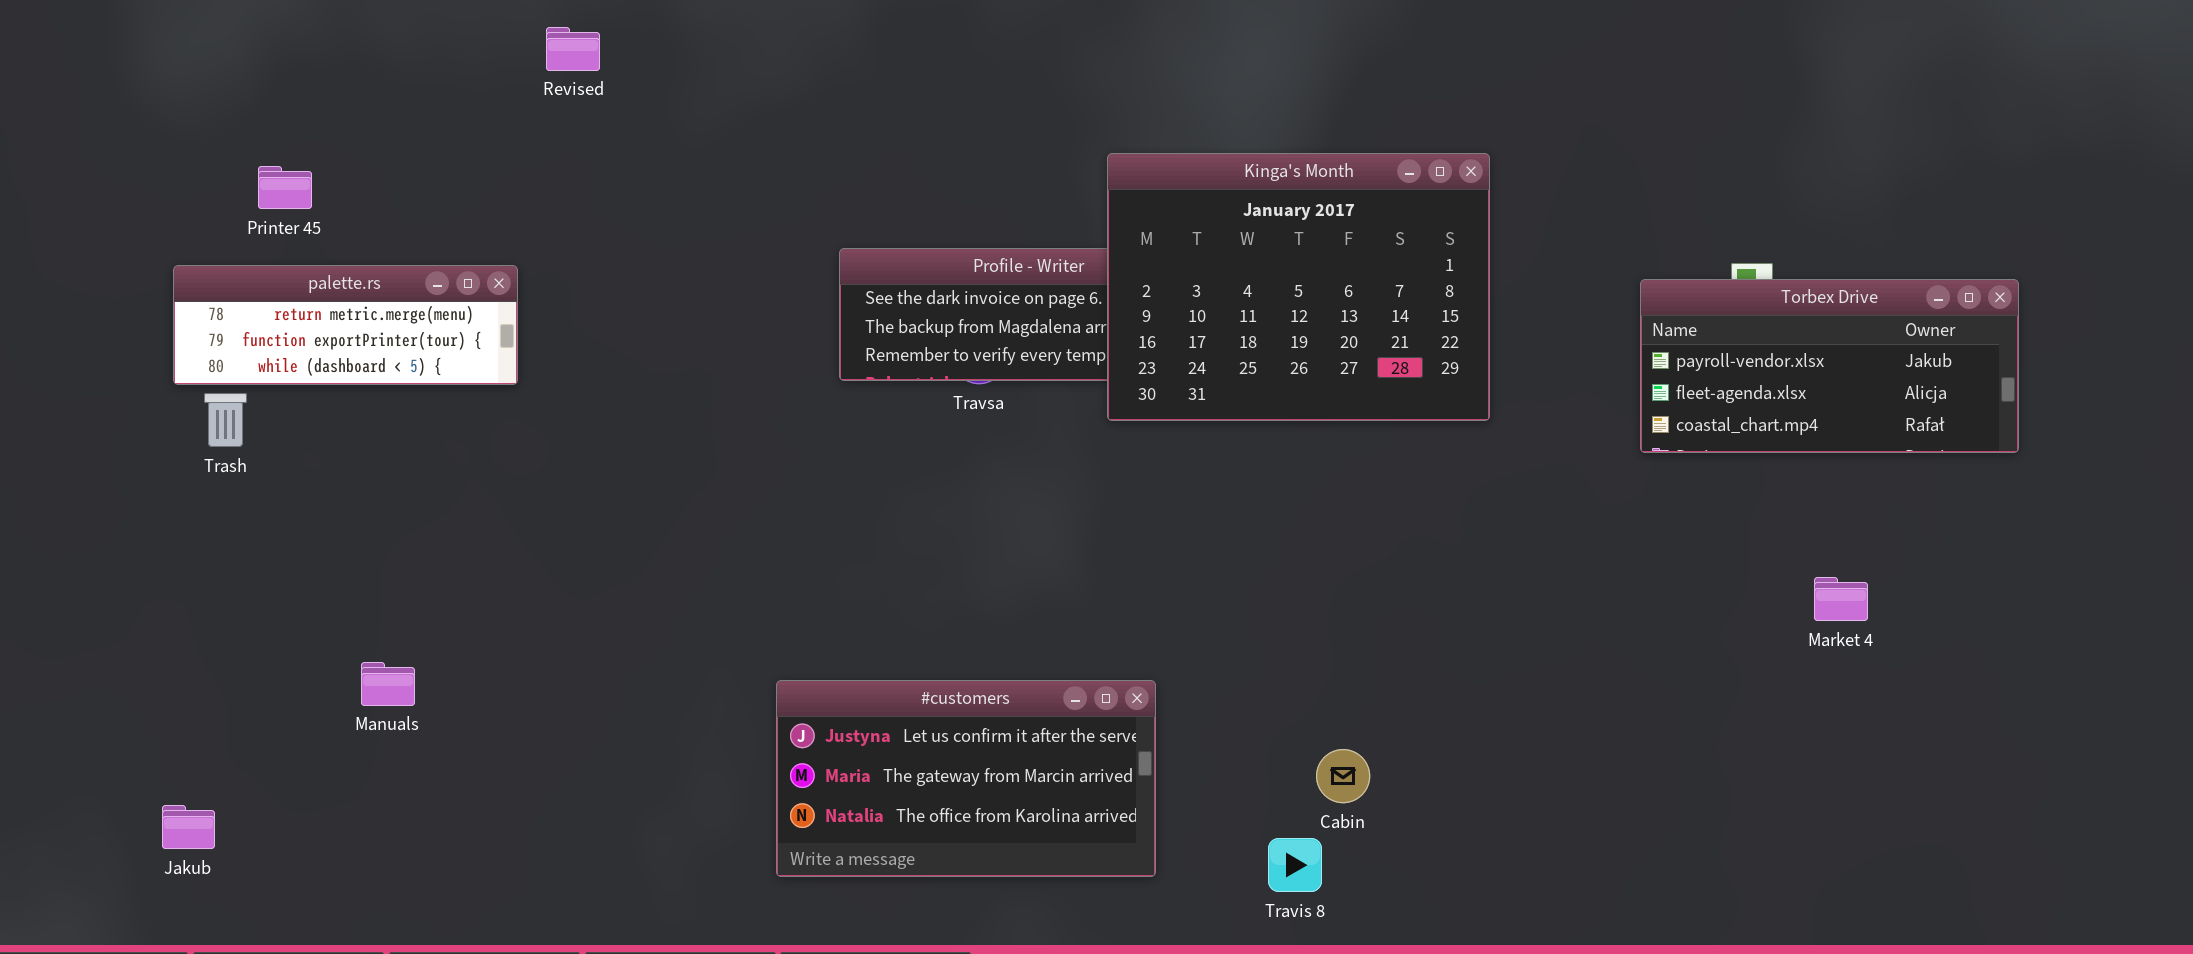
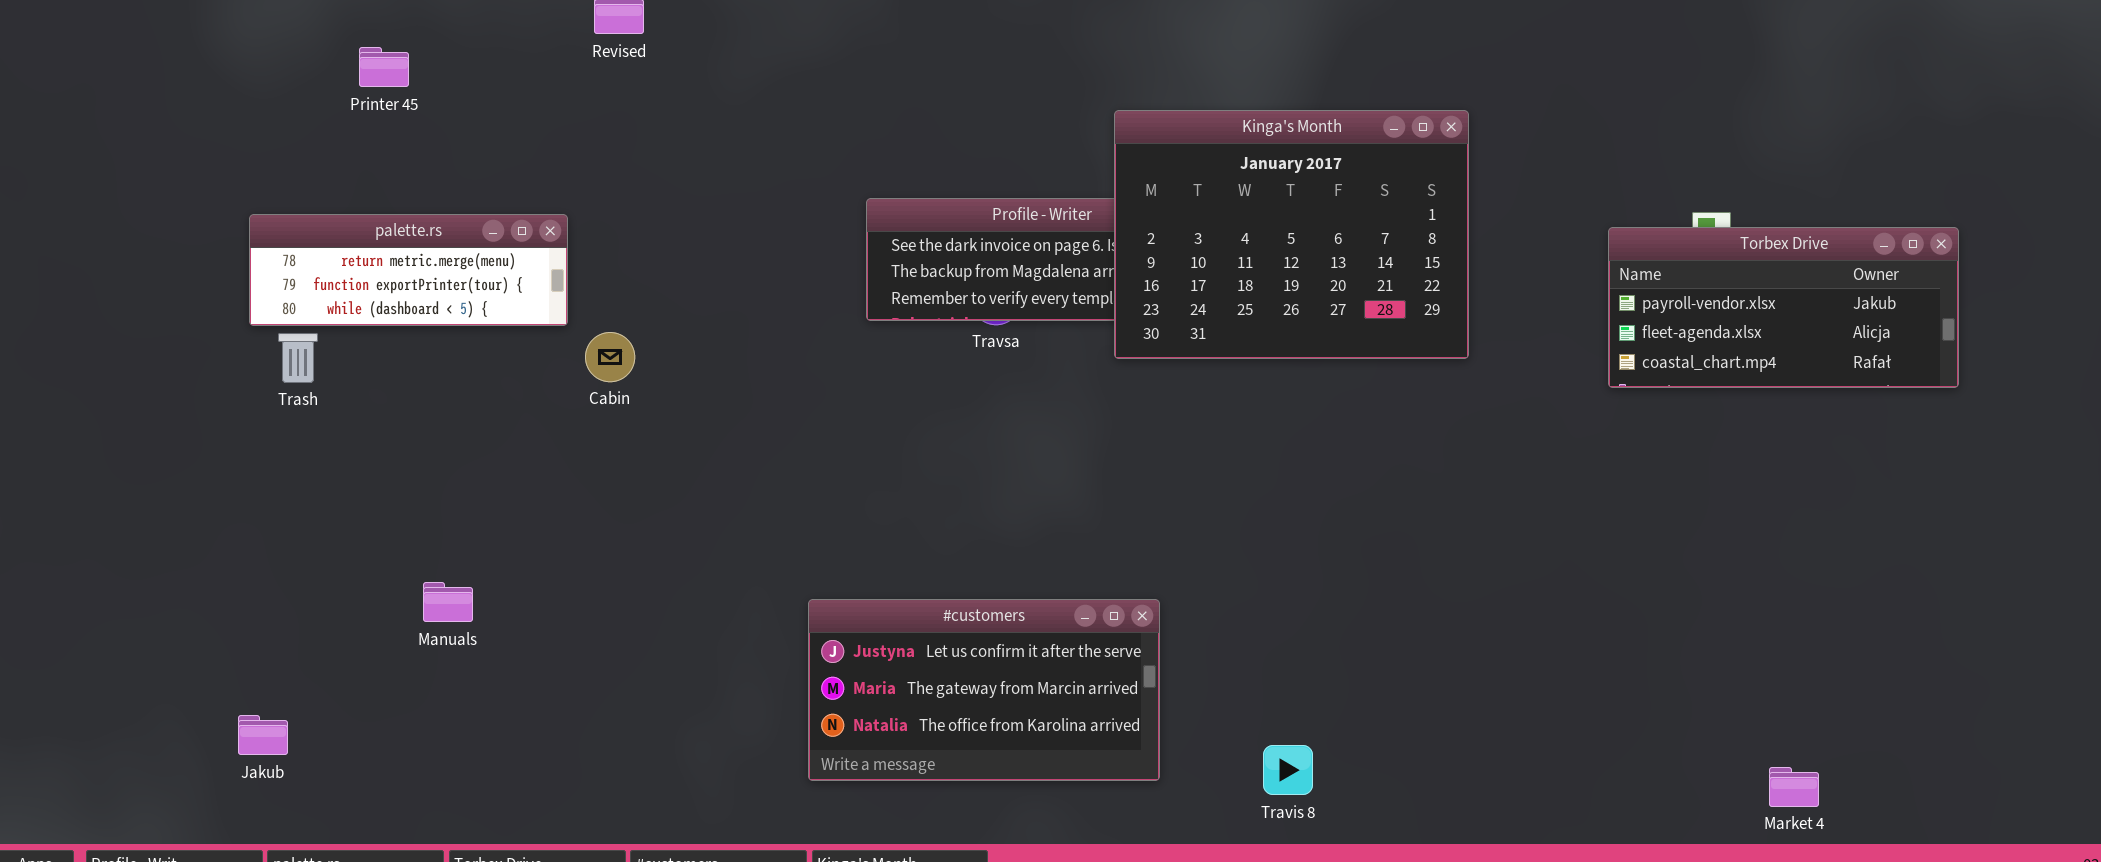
Printer 45: [258,166,312,209] -> [359,47,409,87], moved
Market 4: [1814,577,1868,621] -> [1769,767,1819,807], moved
Cabin: [1316,749,1370,803] -> [585,332,635,382], moved

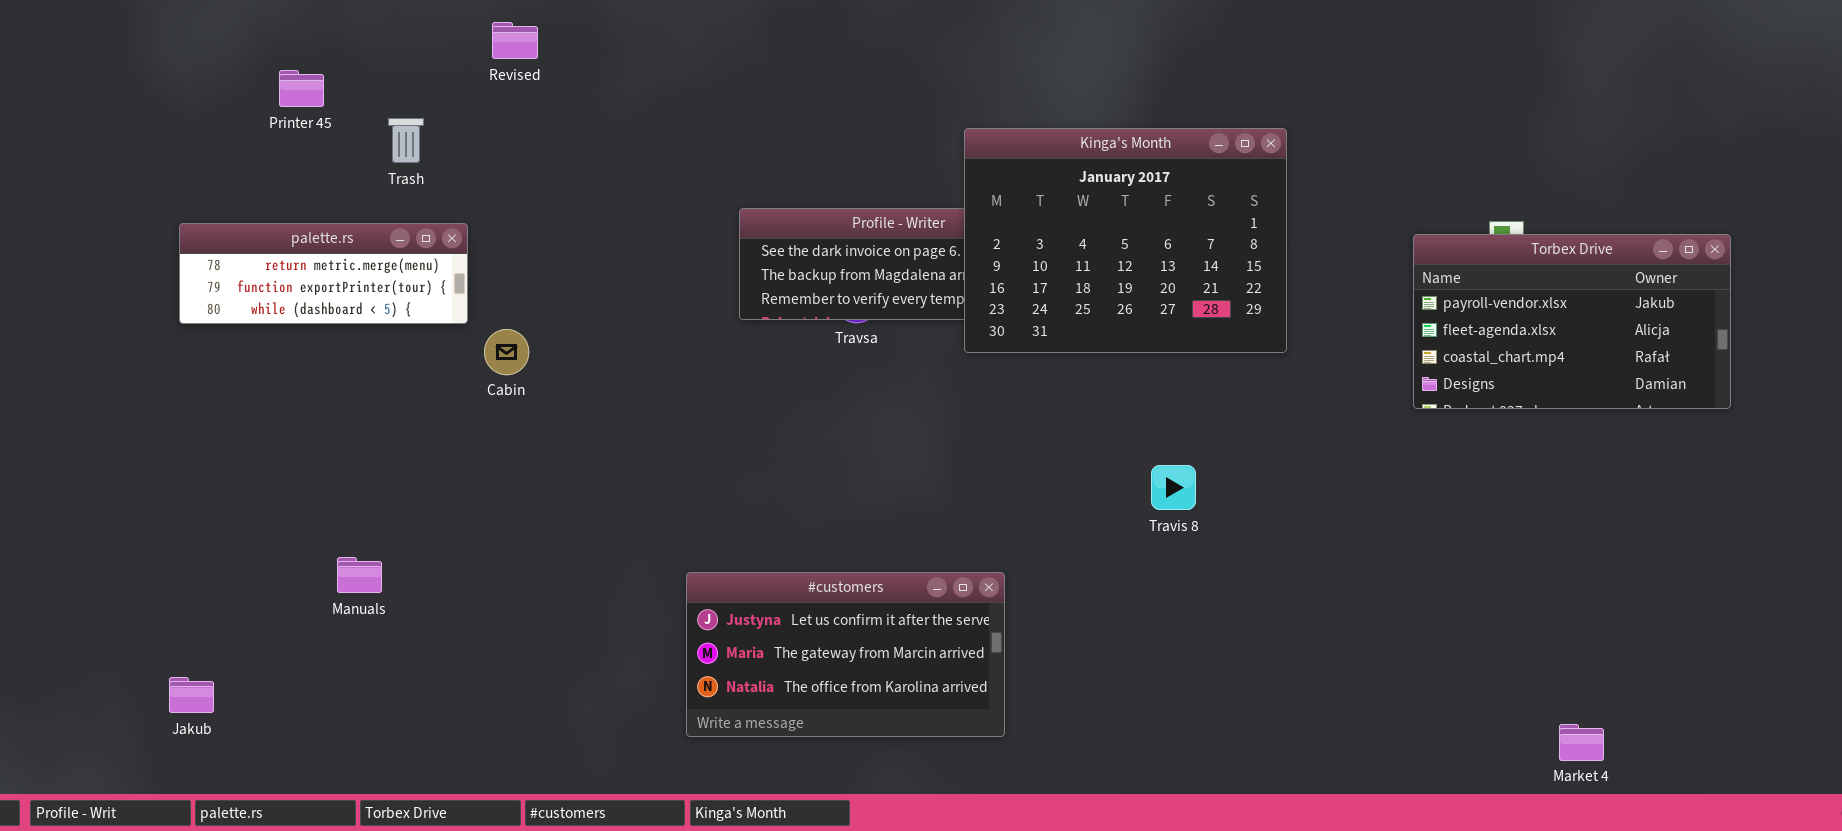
Torbex Drive: [1608,227,1959,388] -> [1413,234,1731,409], resized
Trash: [278,333,318,383] -> [388,118,424,163], moved
Travis 8: [1263,745,1313,795] -> [1151,465,1196,510], moved

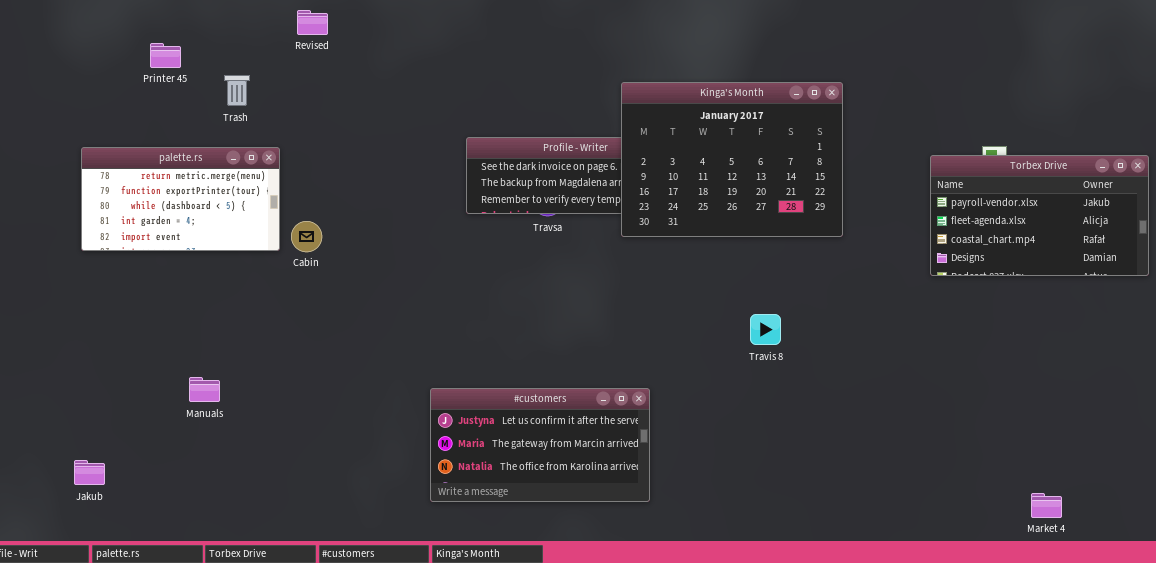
palette.rs: [179,223,468,324] -> [81,147,280,251], resized

